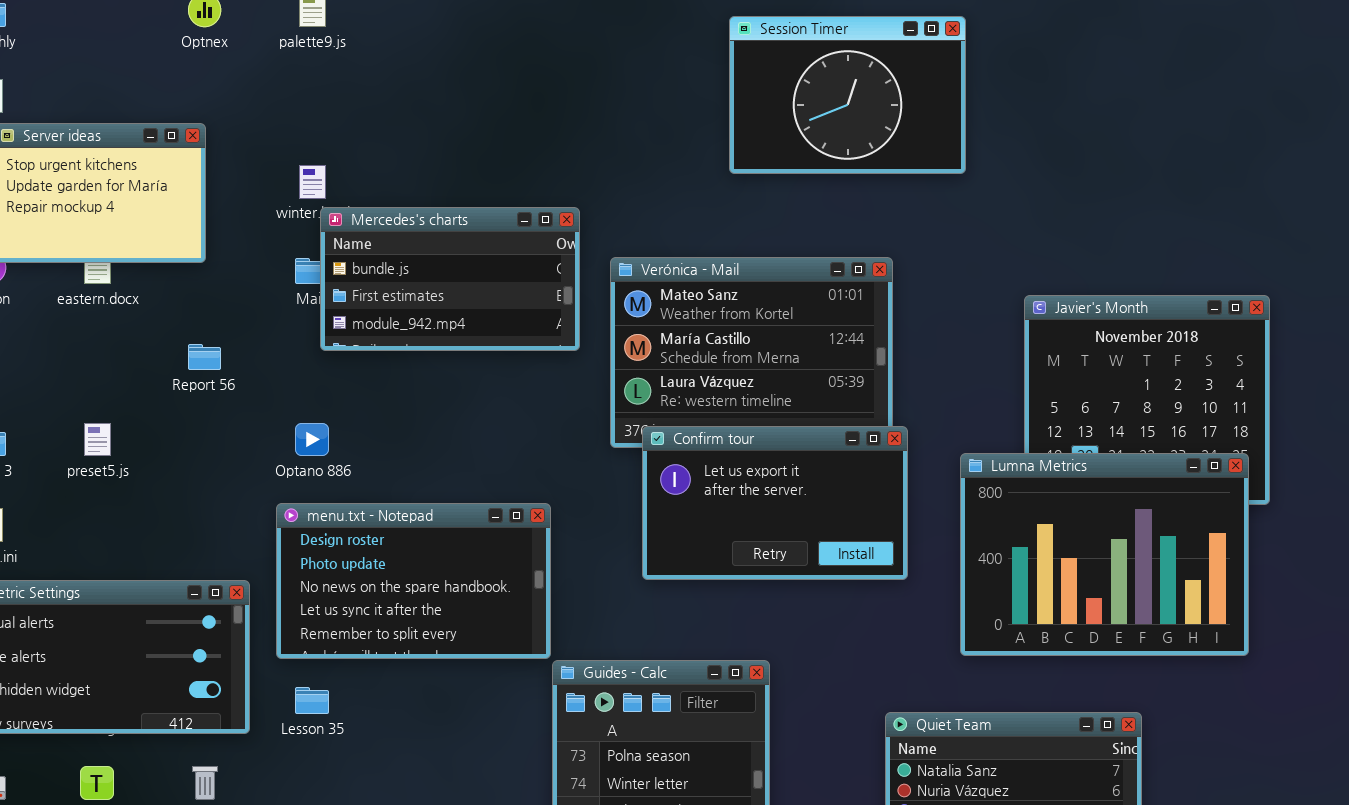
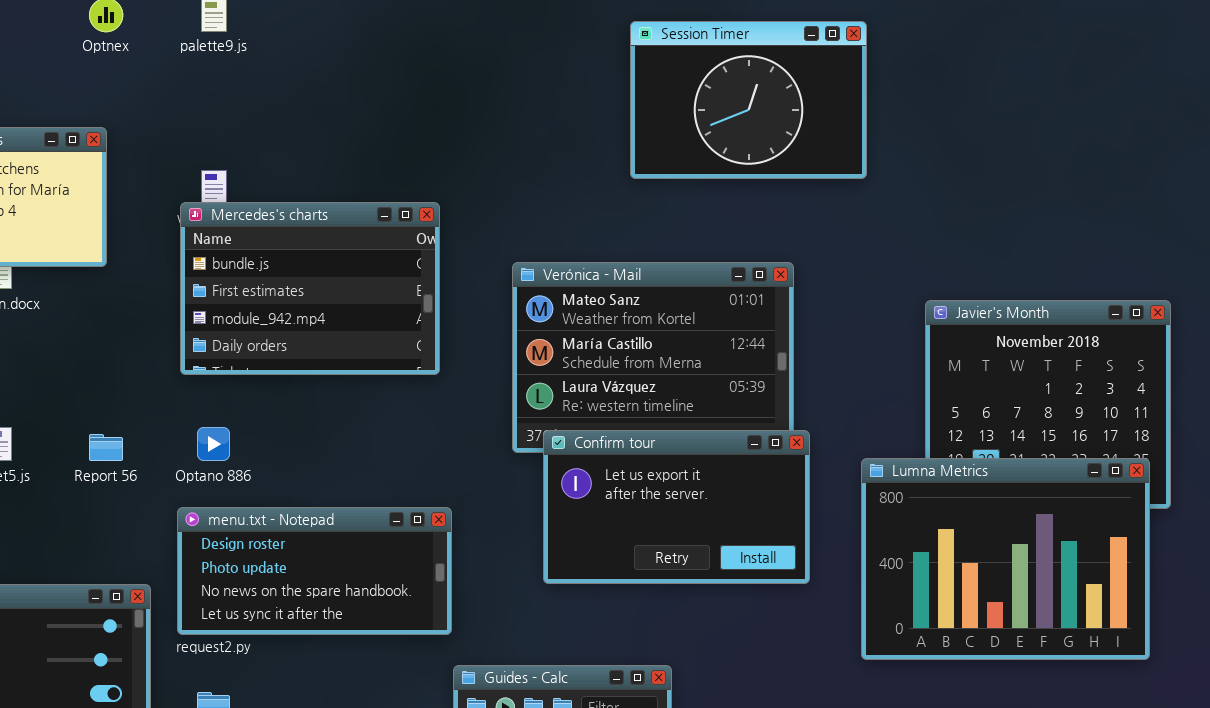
Mercedes's charts: [320,207,580,351] -> [180,202,440,375], moved, resized
Report 56: [188,344,221,370] -> [89,434,123,461], moved
menu.txt - Notepad: [276,503,551,659] -> [177,507,452,635], resized

